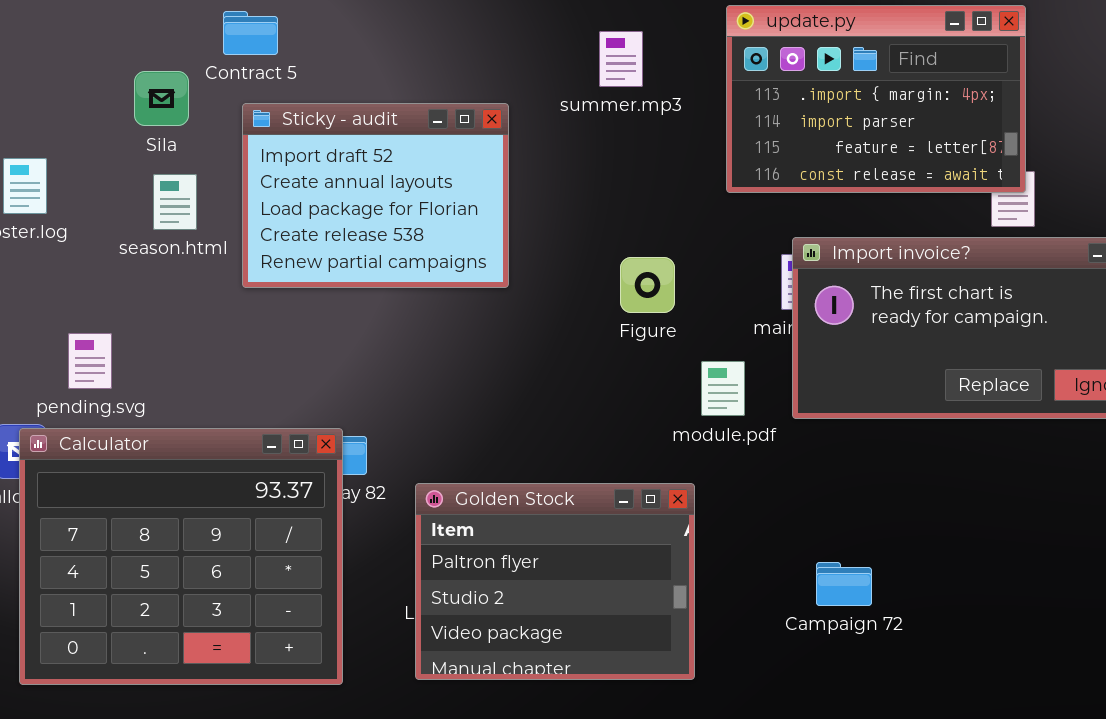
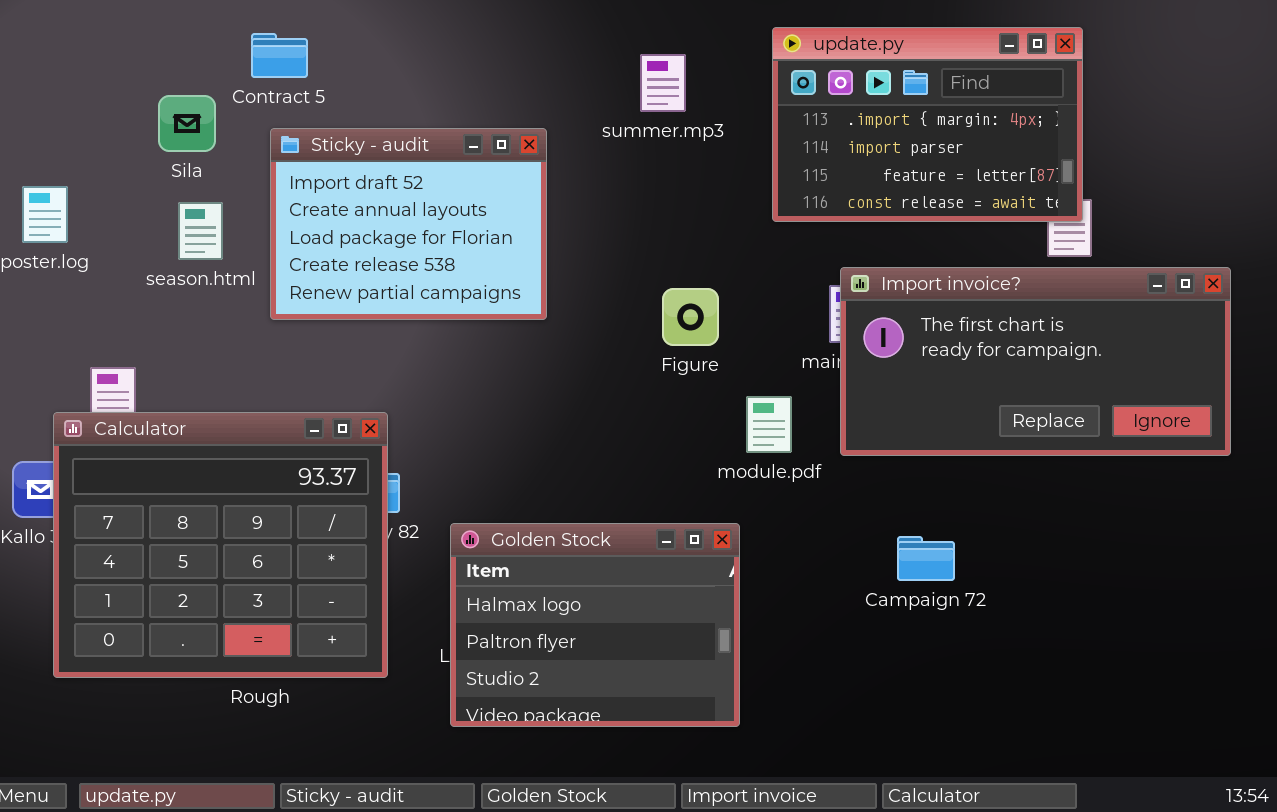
Calculator: [19,428,343,685] -> [53,412,388,678], moved
Golden Stock: [415,483,695,680] -> [450,523,740,727], scrolled up 1 row
Campaign 72: [816,562,872,606] -> [897,536,955,581], moved

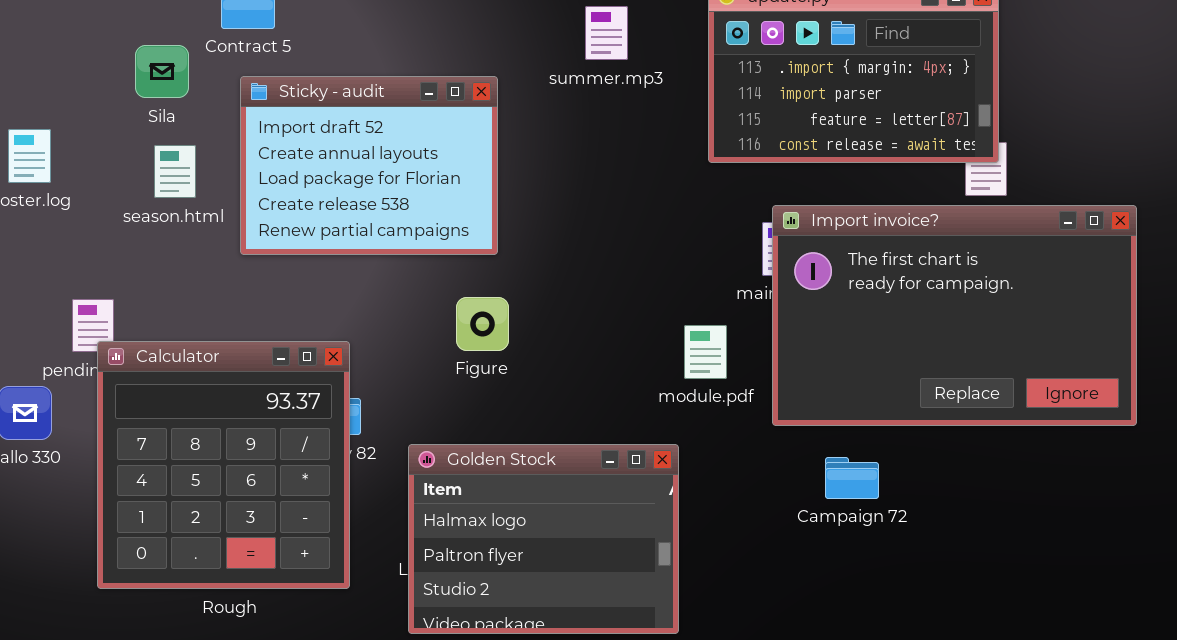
Import invoice?: [840,267,1231,456] -> [772,205,1137,426], resized
Figure: [662,288,719,346] -> [456,297,509,351], moved
Calculator: [53,412,388,678] -> [97,341,350,589], resized

